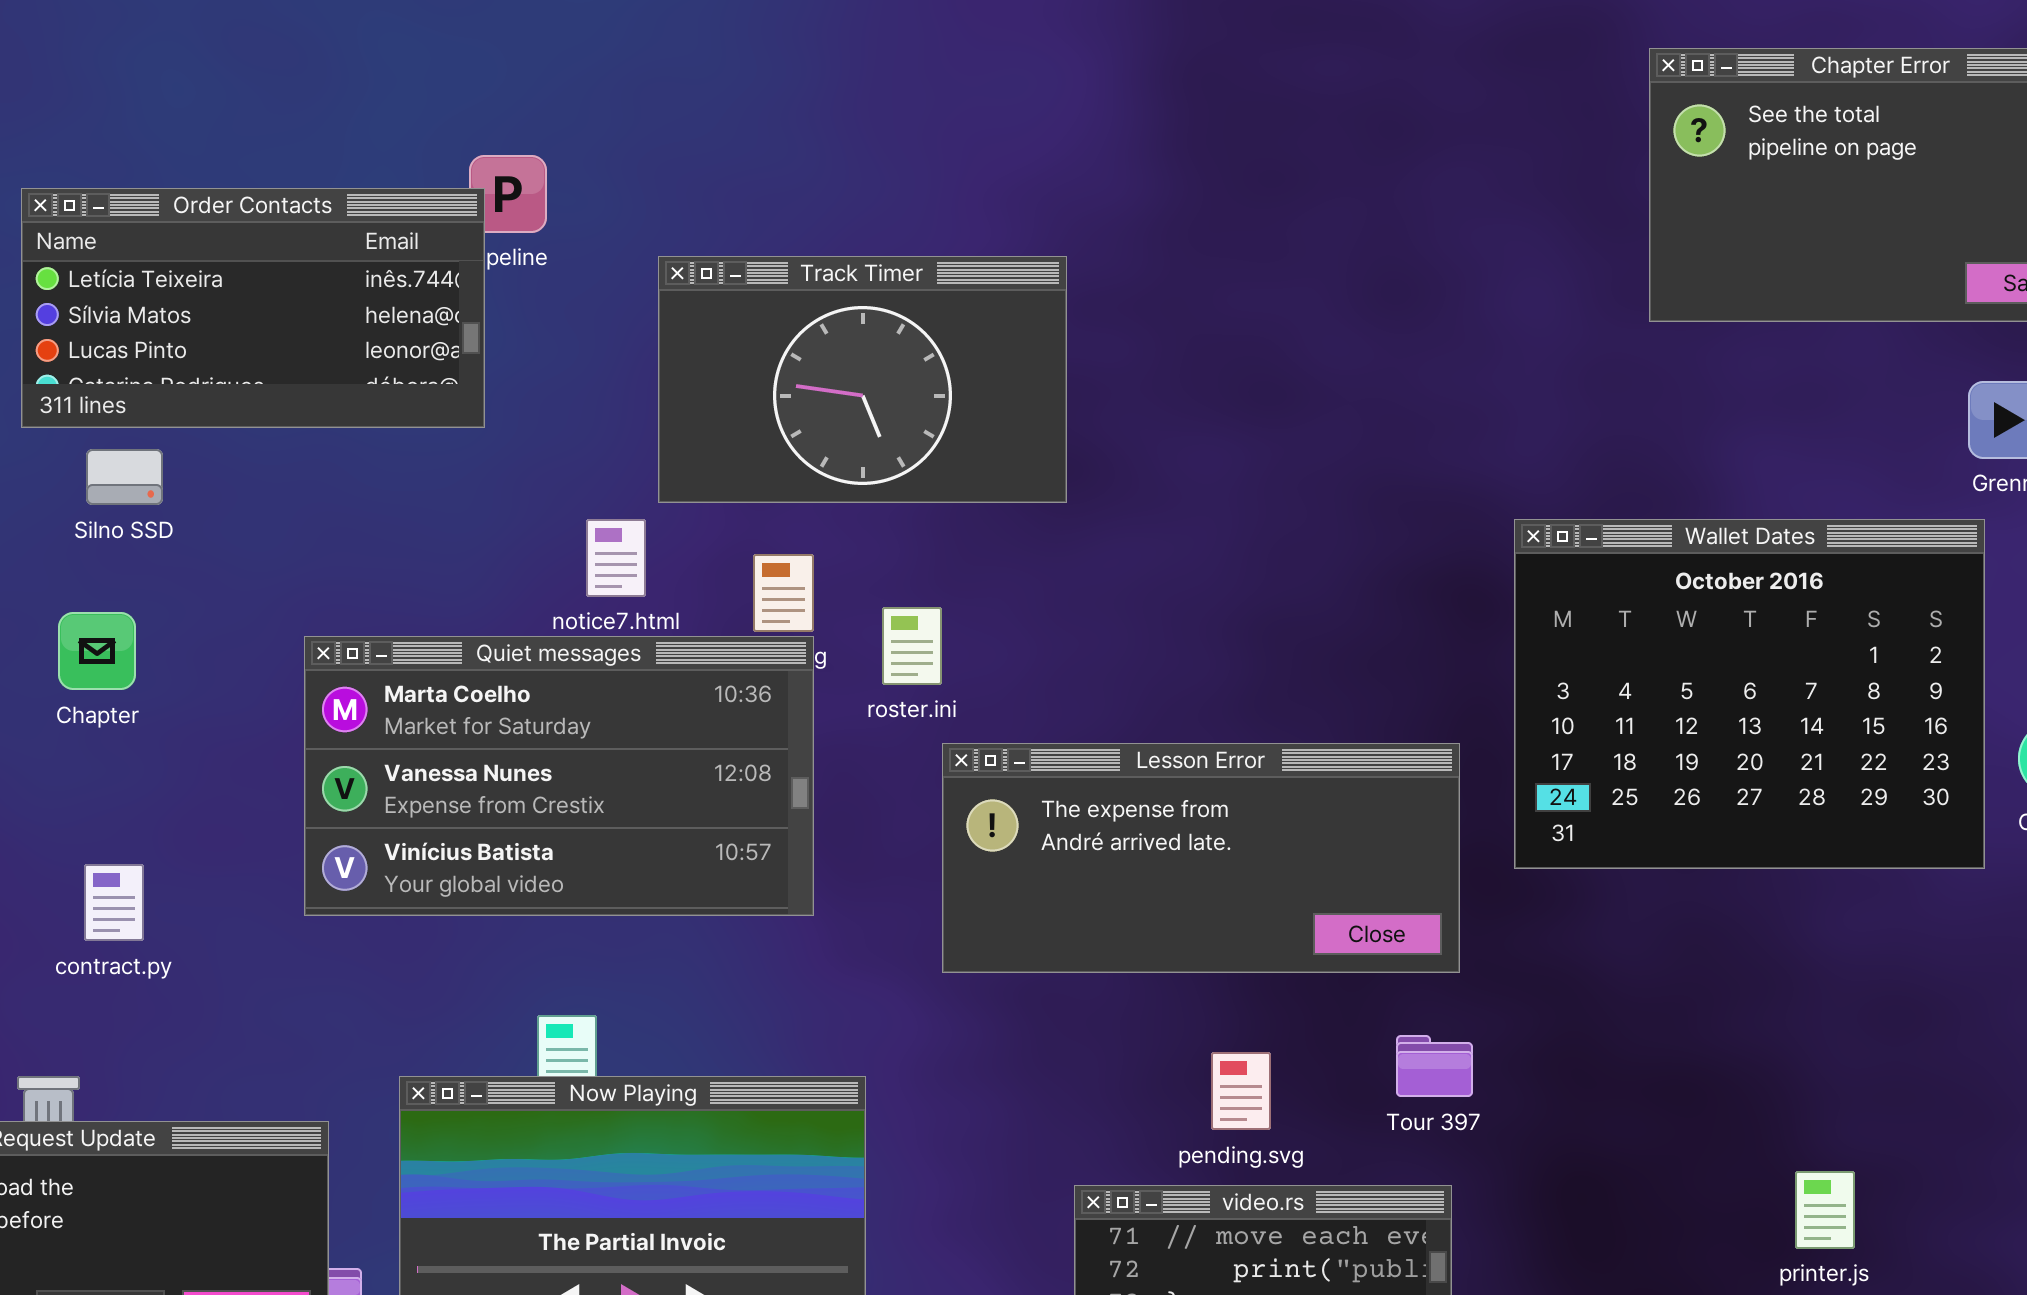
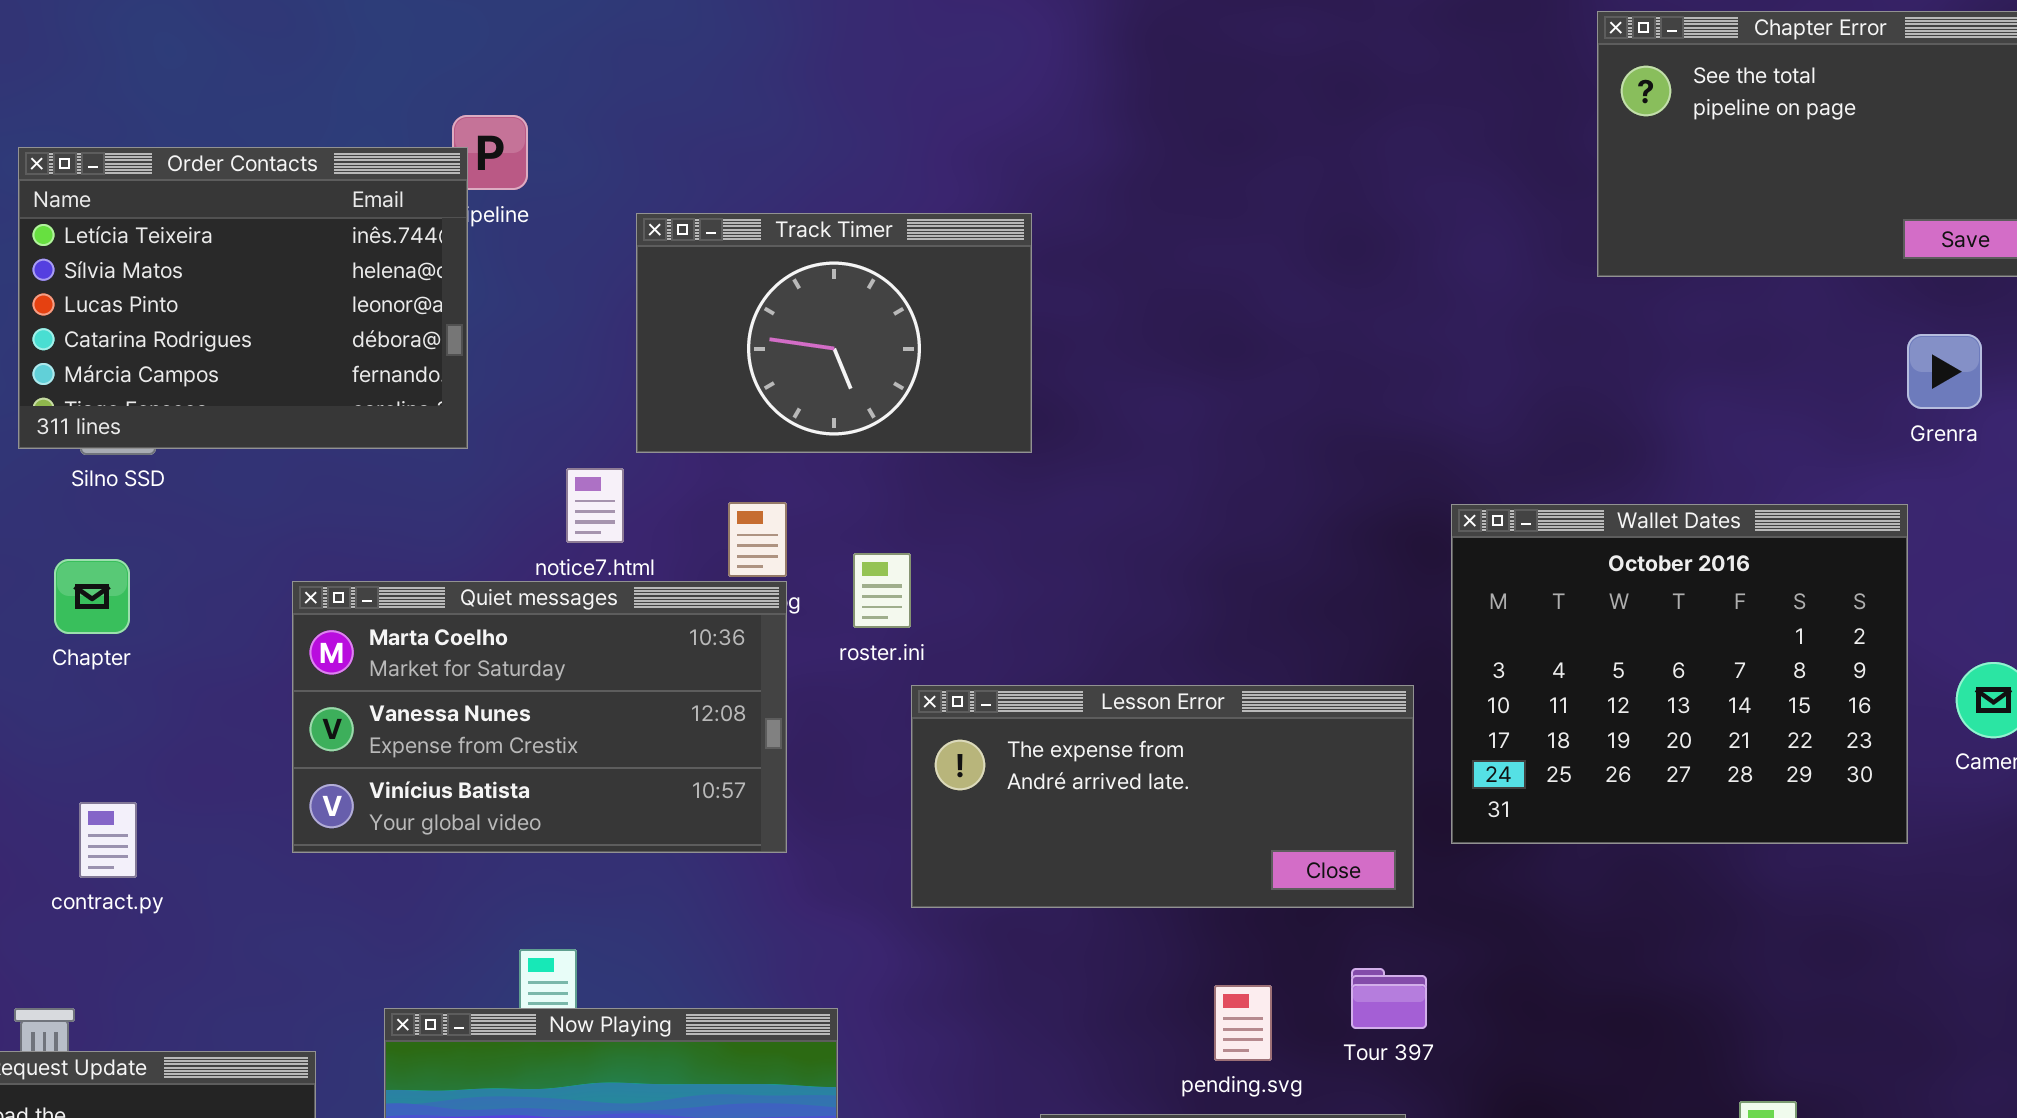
Order Contacts: [21,188,485,428] -> [18,147,468,449], resized
Wallet Dates: [1514,519,1985,869] -> [1451,504,1908,844], moved
pending.svg: [1211,1052,1271,1130] -> [1214,985,1272,1061], moved

